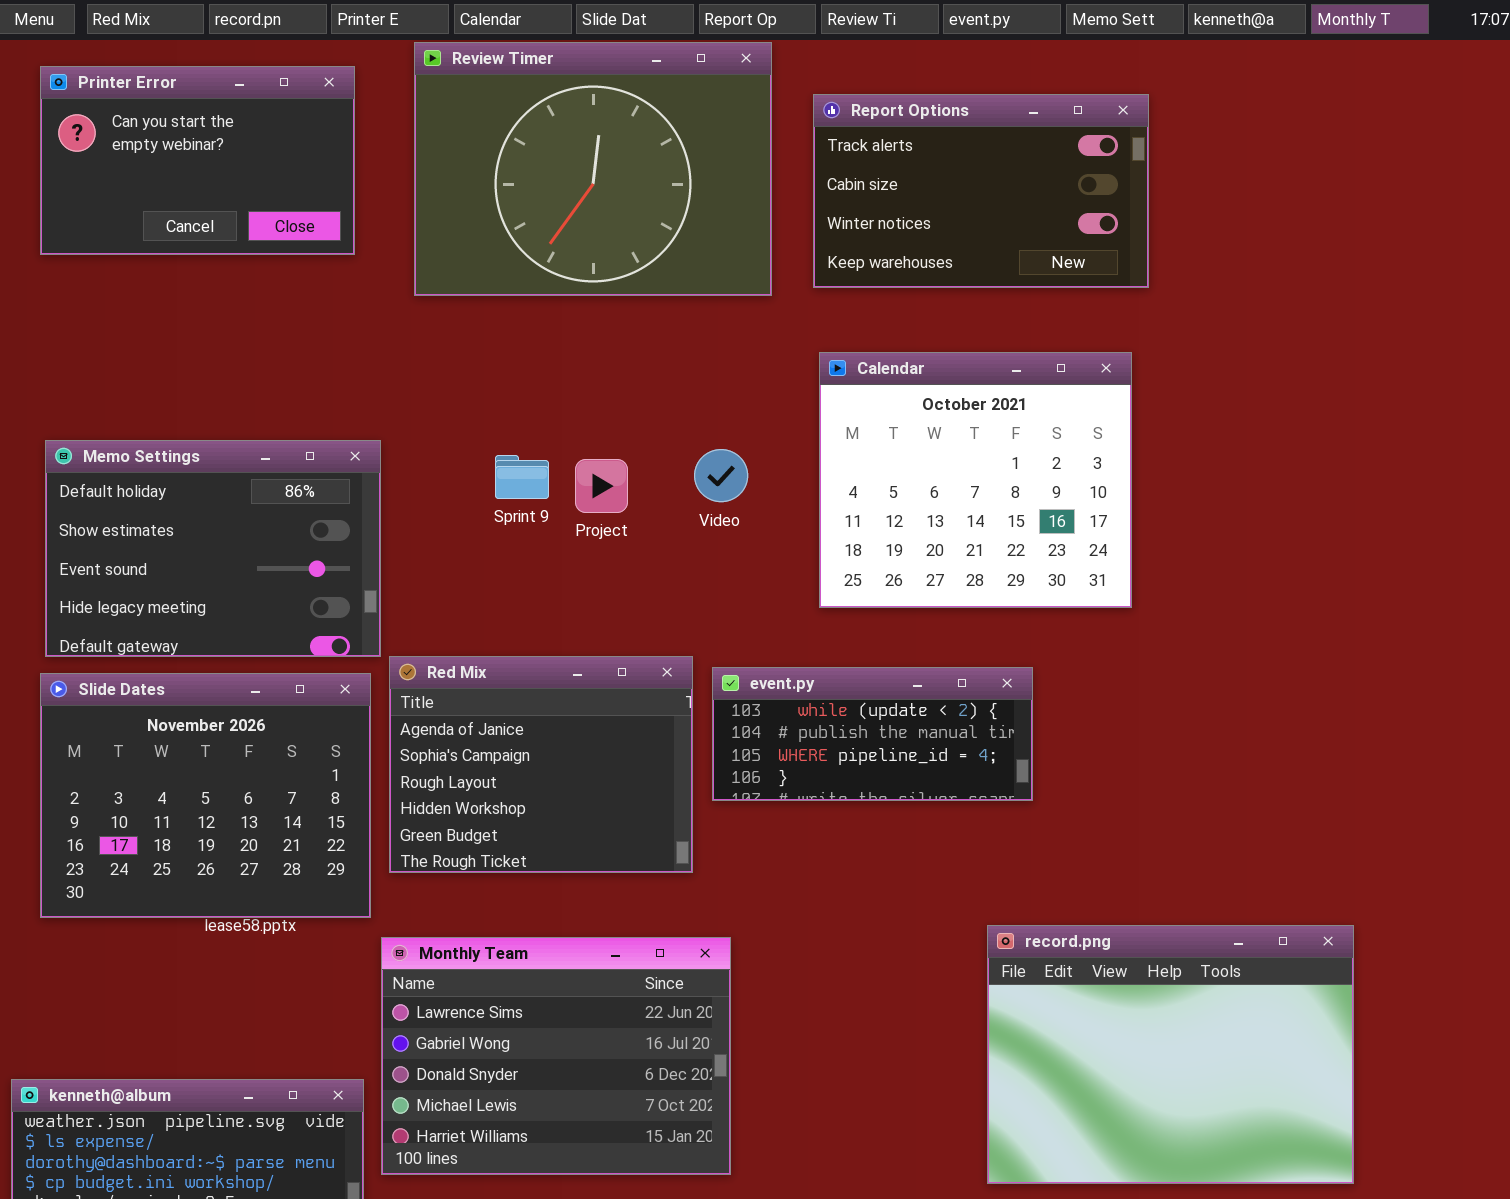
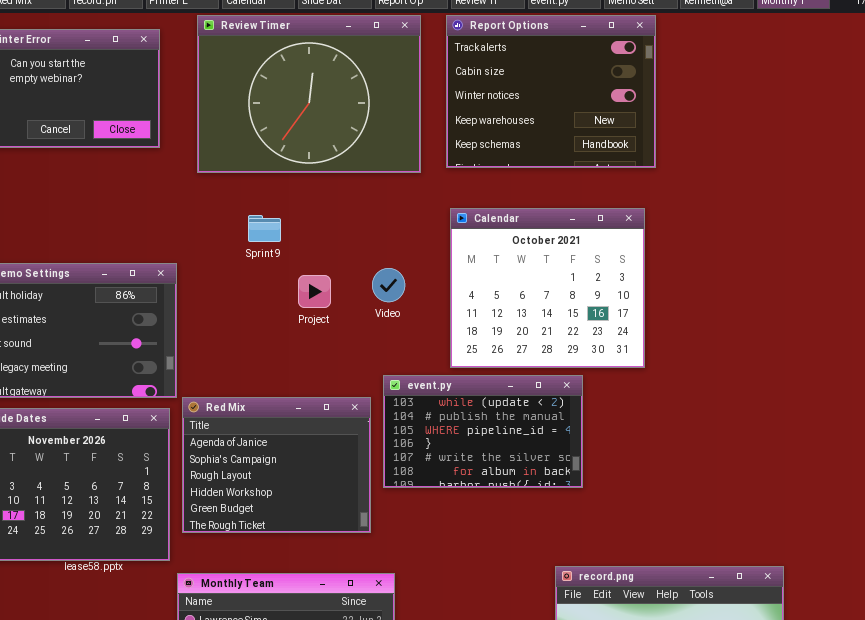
Report Options: [813,94,1149,288] -> [446,15,656,168], resized
Sprint 9: [495,455,549,499] -> [248,215,281,242], moved
event.py: [712,667,1033,801] -> [383,375,583,488], resized

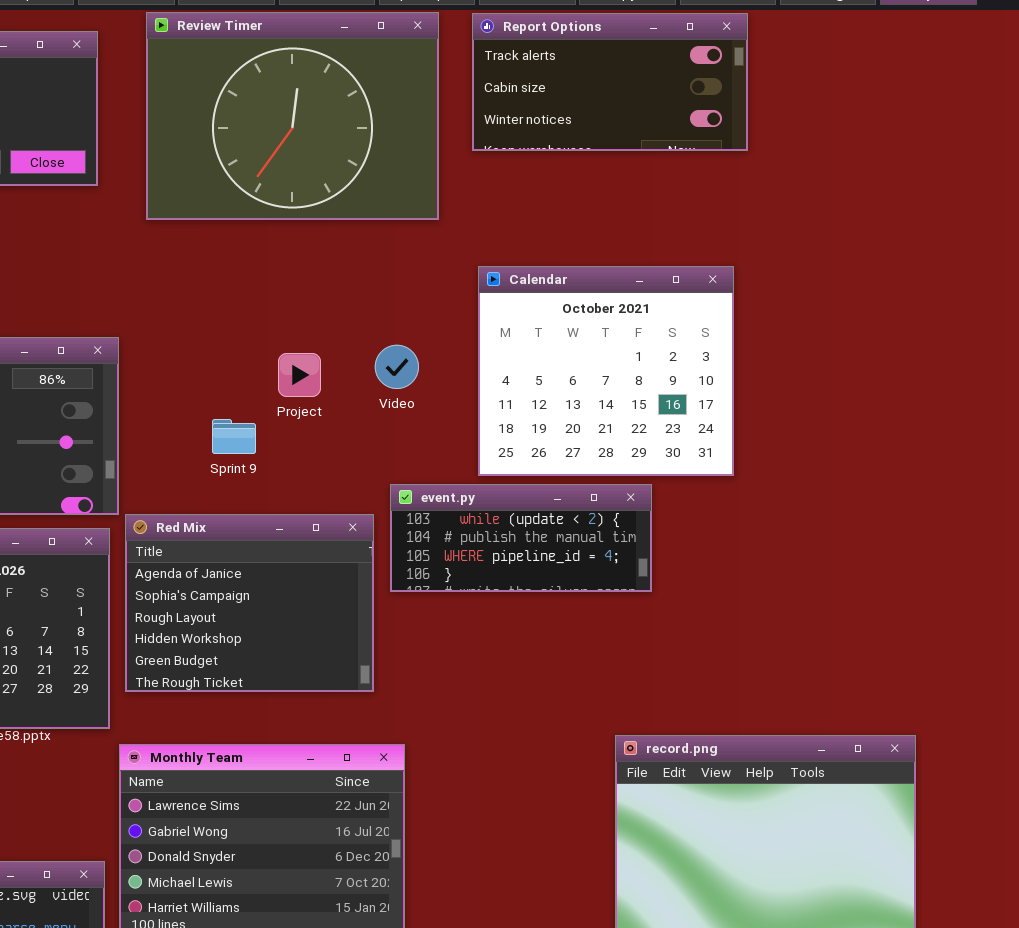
Report Options: [446,15,656,168] -> [472,13,748,151], resized
Sprint 9: [248,215,281,242] -> [212,419,256,454], moved
event.py: [383,375,583,488] -> [390,484,652,592], resized

